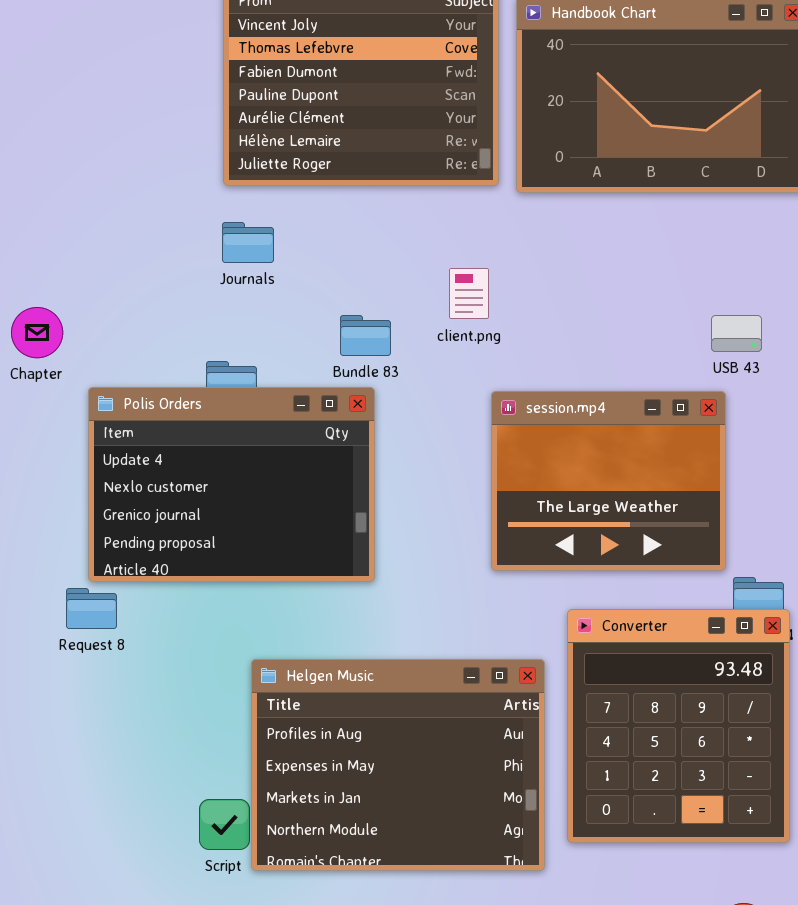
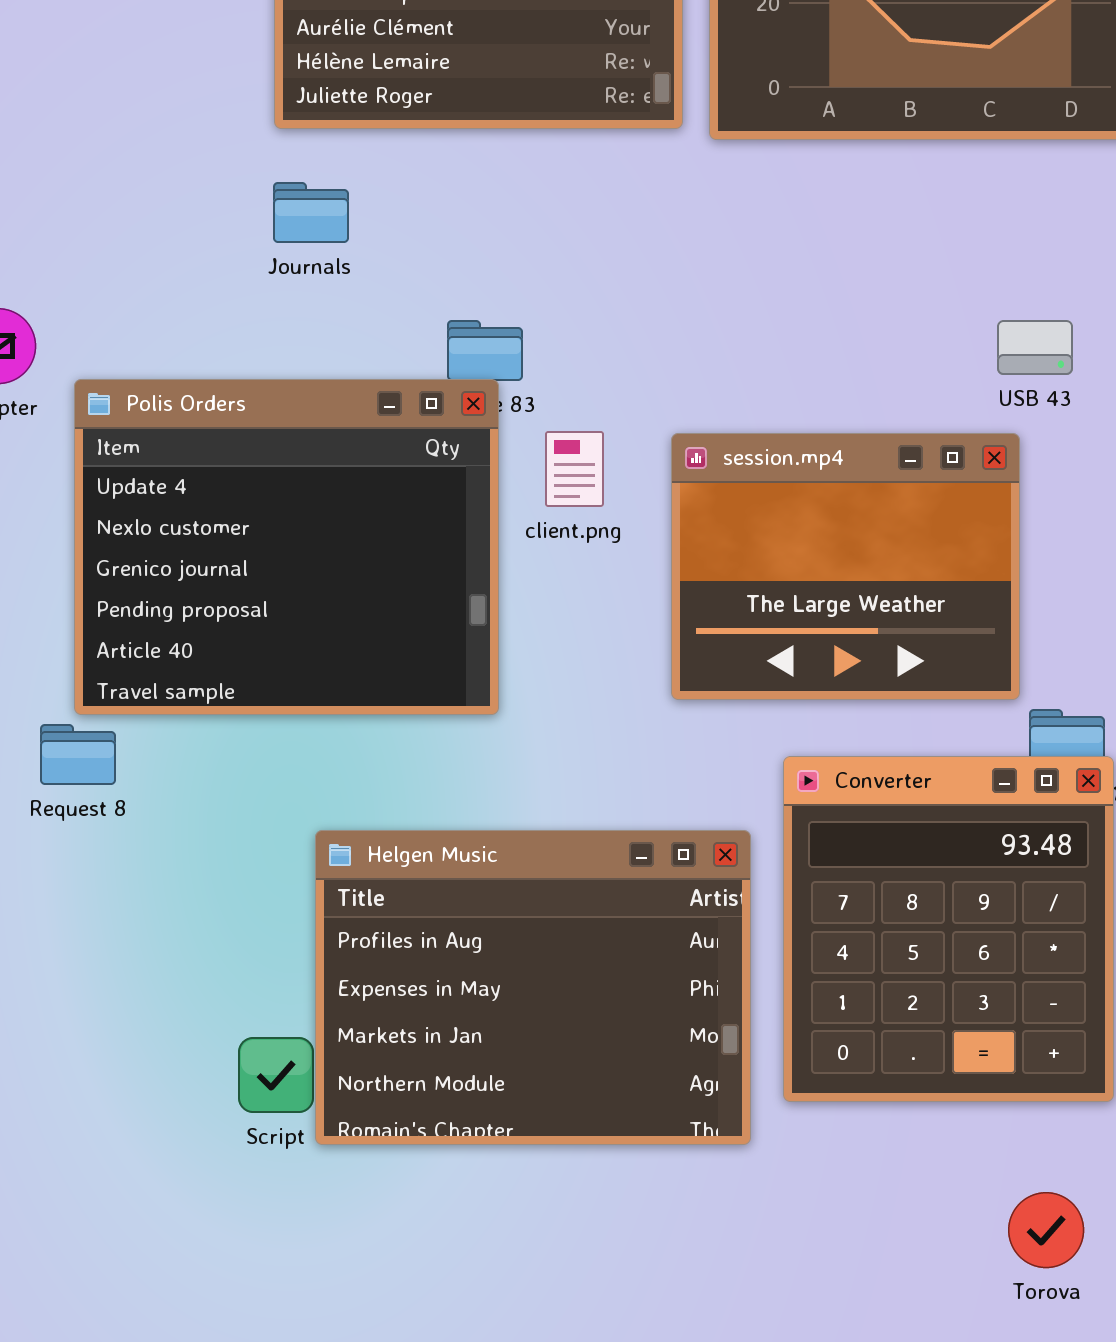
client.png: [449,268,489,319] -> [545,431,604,507], moved
Polis Orders: [88,387,375,582] -> [74,379,499,715], resized

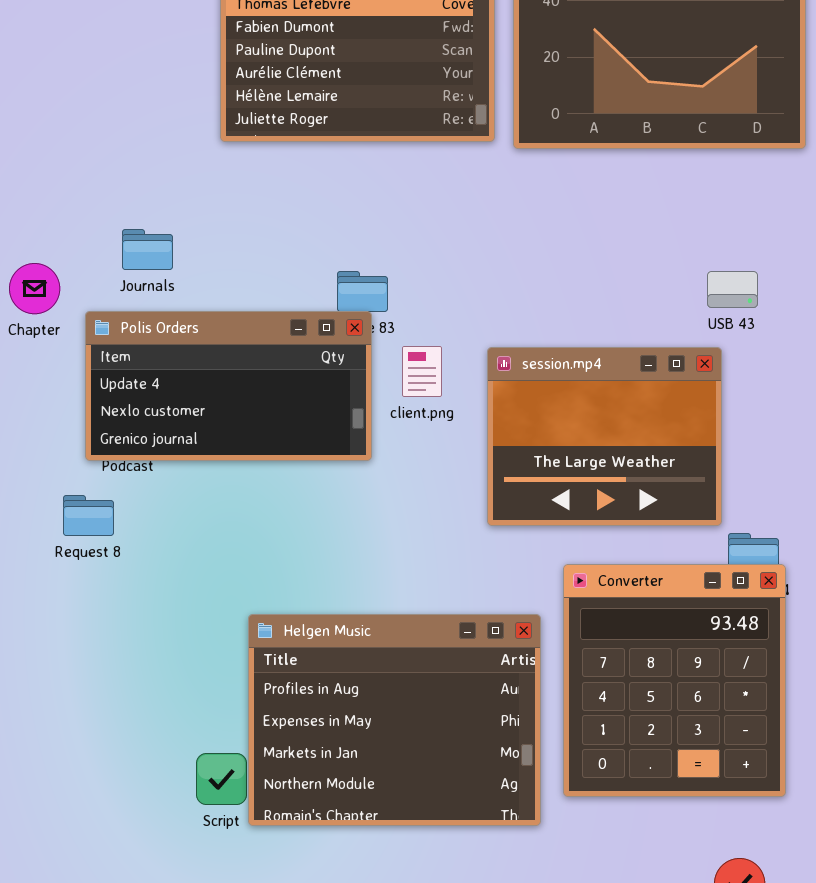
Journals: [273,182,349,243] -> [122,229,173,270], moved
Polis Orders: [74,379,499,715] -> [85,311,372,461], resized
Request 8: [40,724,116,785] -> [63,495,114,536], moved

